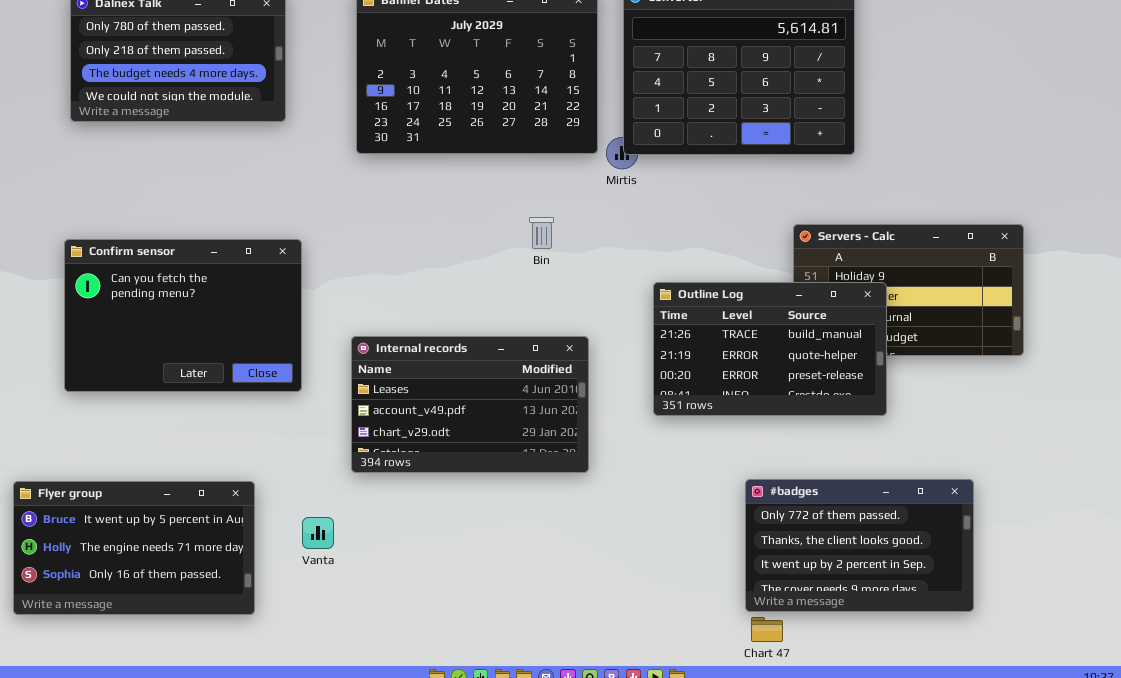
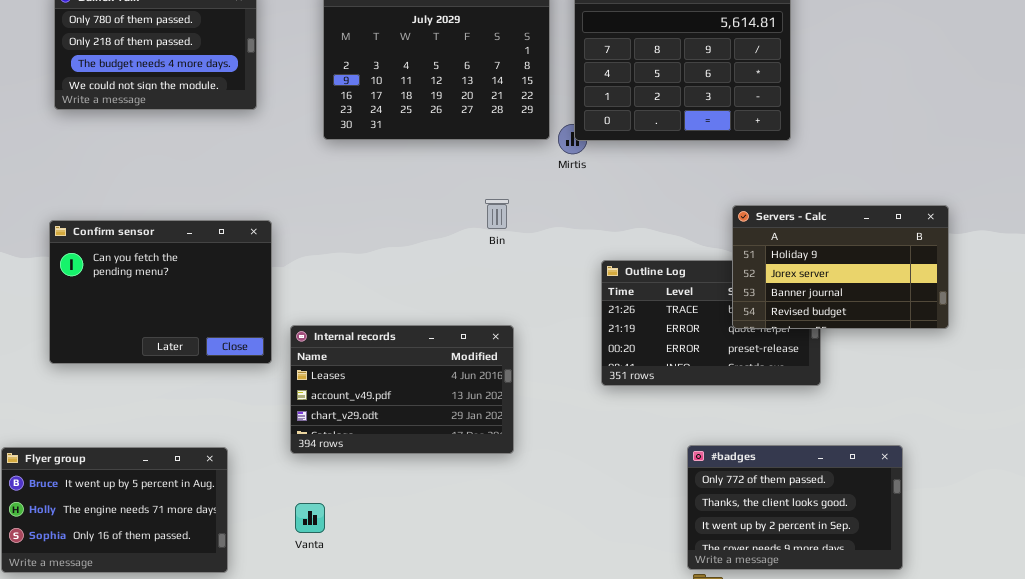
Servers - Calc: [793,224,1024,356] -> [732,205,949,329], raised
Internal records: [351,336,589,473] -> [290,325,514,454], moved
Vanta: [302,517,334,549] -> [295,503,325,533], moved

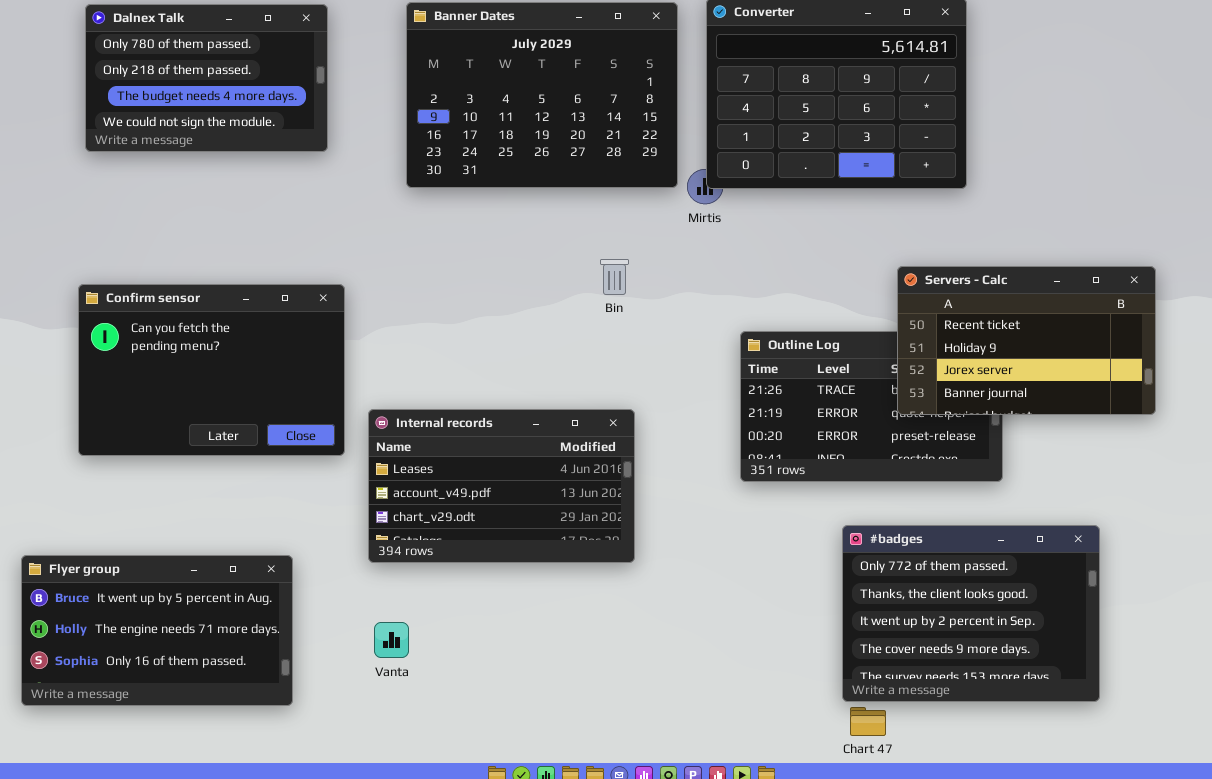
Servers - Calc: [732,205,949,329] -> [897,266,1156,415], scrolled up 1 row
#badges: [687,445,903,570] -> [842,525,1100,702], resized

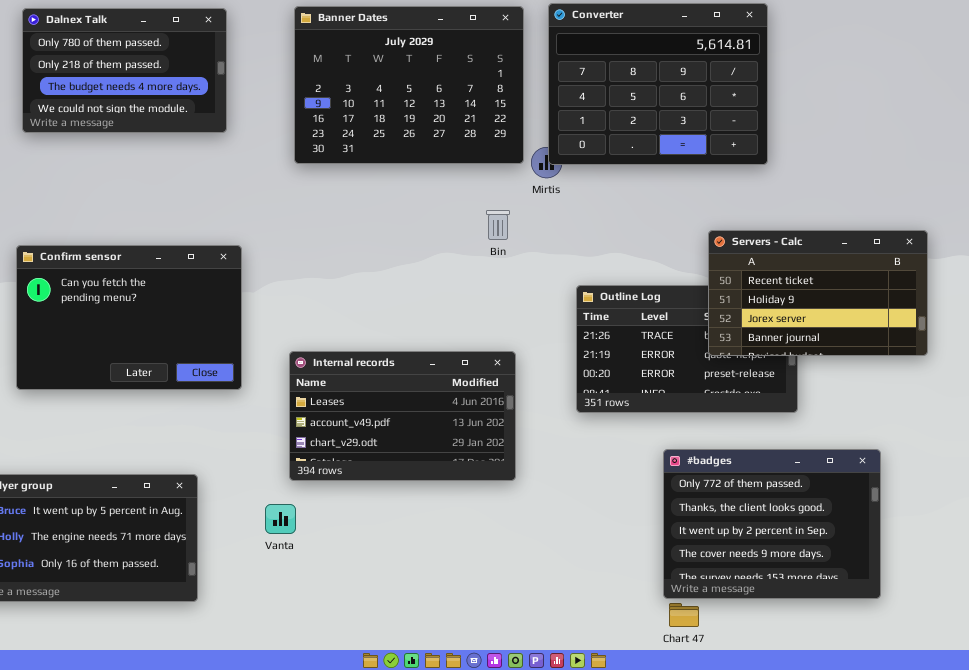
Bin: [600,259,629,295] -> [486,210,510,240], moved
Internal records: [368,409,635,563] -> [289,351,516,481], moved
Vanta: [374,622,409,658] -> [265,504,296,534], moved

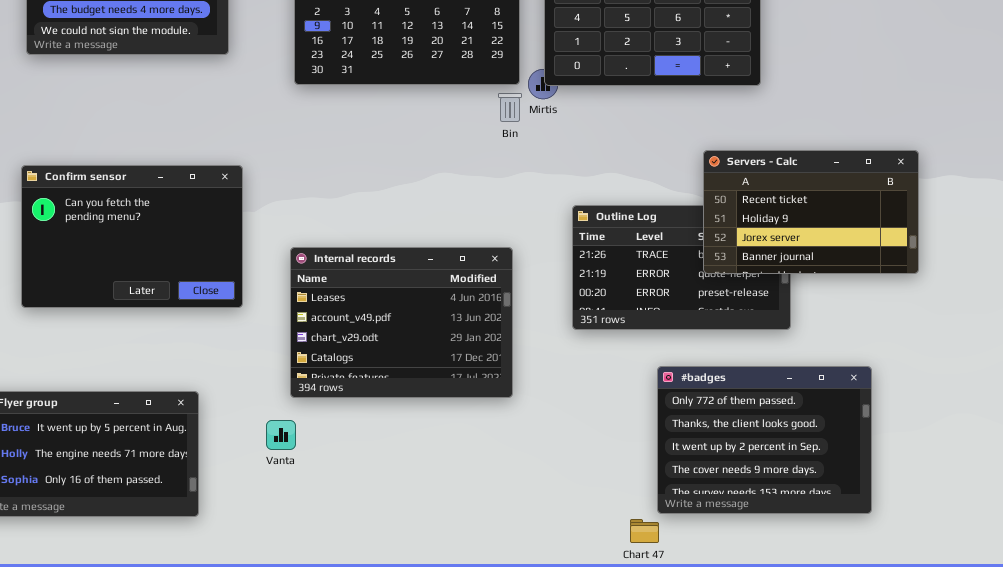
Bin: [486,210,510,240] -> [498,93,522,122], moved
Internal records: [289,351,516,481] -> [290,247,513,398], resized
Chart 47: [669,603,699,627] -> [630,519,659,543], moved

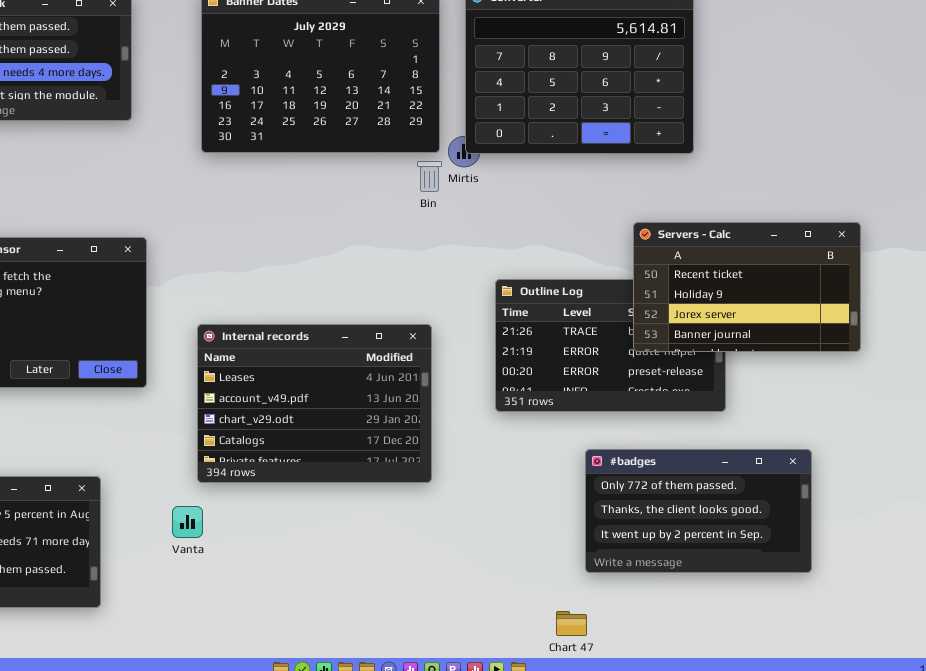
#badges: [657,366,872,514] -> [585,449,812,573], resized

